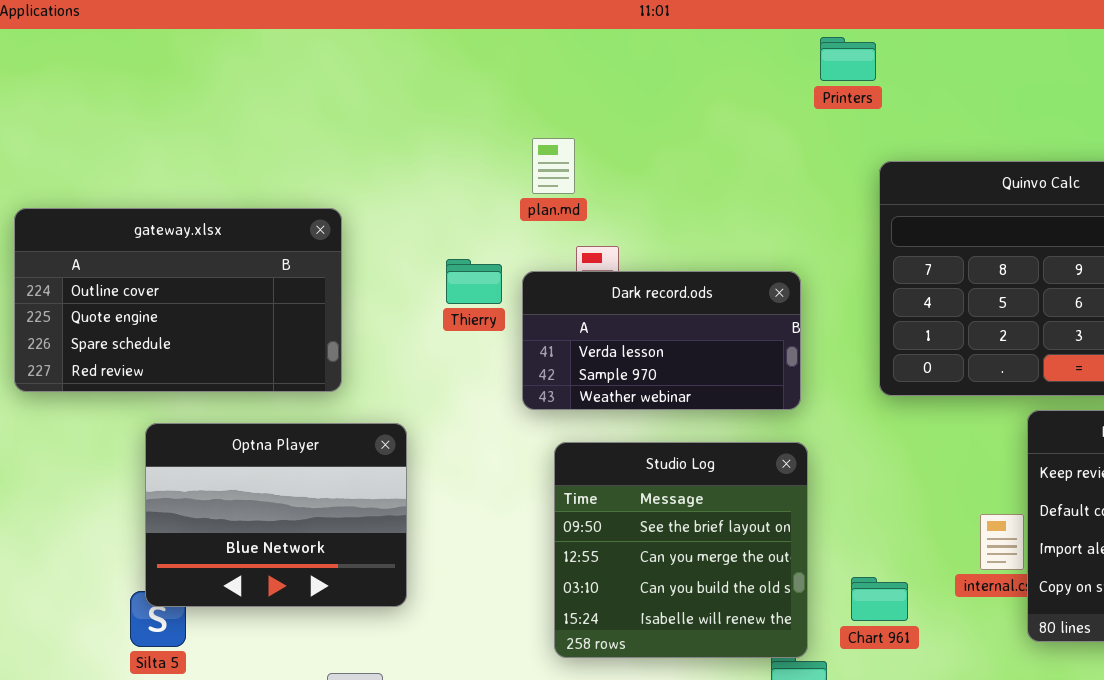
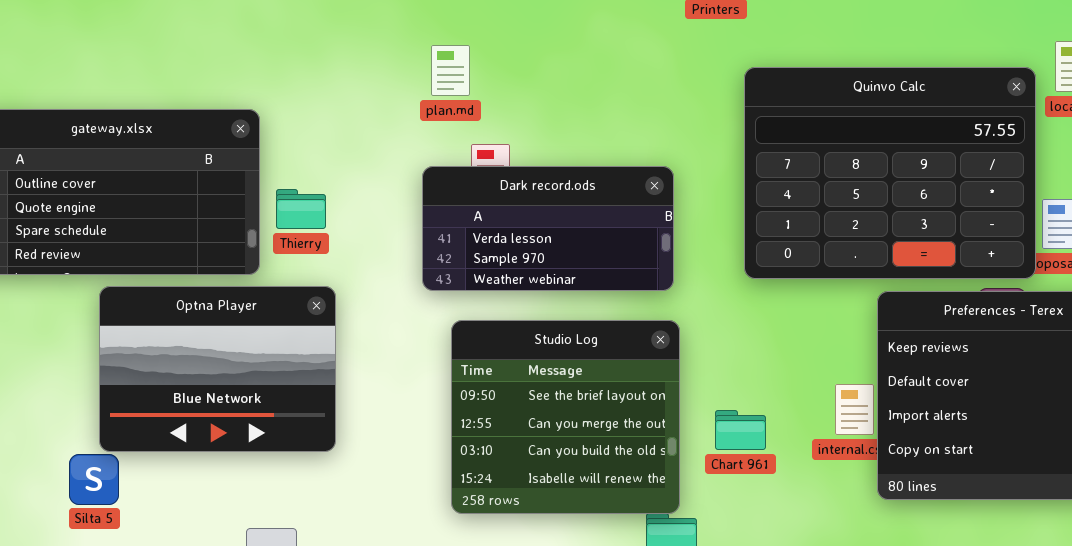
Thierry: [446,259,502,304] -> [276,189,326,229], moved
Optna Player: [145,423,407,607] -> [99,286,336,452], moved
Chart 961: [851,577,908,621] -> [715,410,766,450], moved

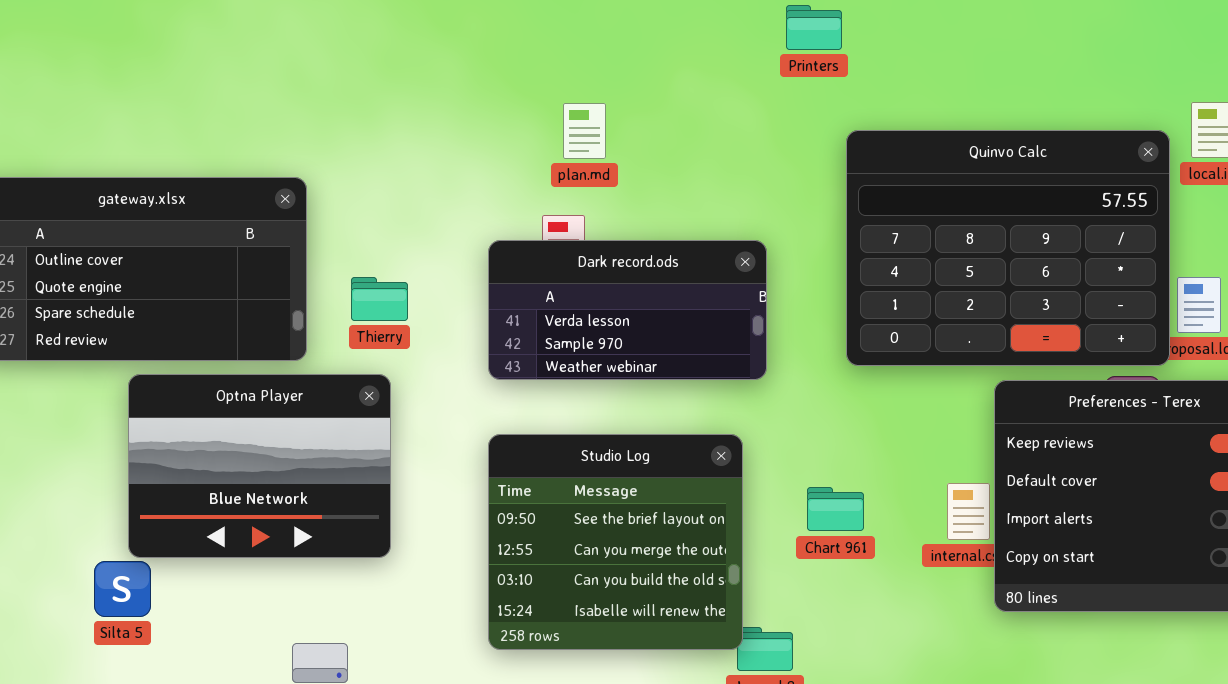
plan.md: [431,45,470,96] -> [563,103,606,159], moved
Thierry: [276,189,326,229] -> [351,277,408,321], moved
Studio Log: [451,320,680,514] -> [488,434,743,650], moved
Chart 961: [715,410,766,450] -> [807,487,864,531], moved

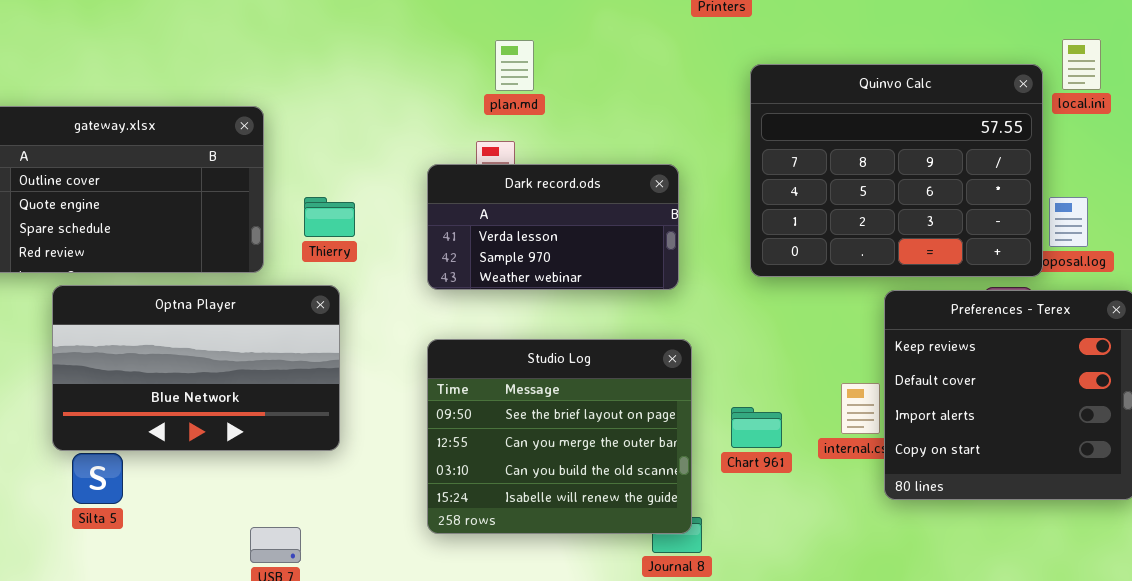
Optna Player: [128,374,391,558] -> [52,285,340,451], resized
Studio Log: [488,434,743,650] -> [427,339,692,534], resized
Chart 961: [807,487,864,531] -> [731,407,782,448], moved

